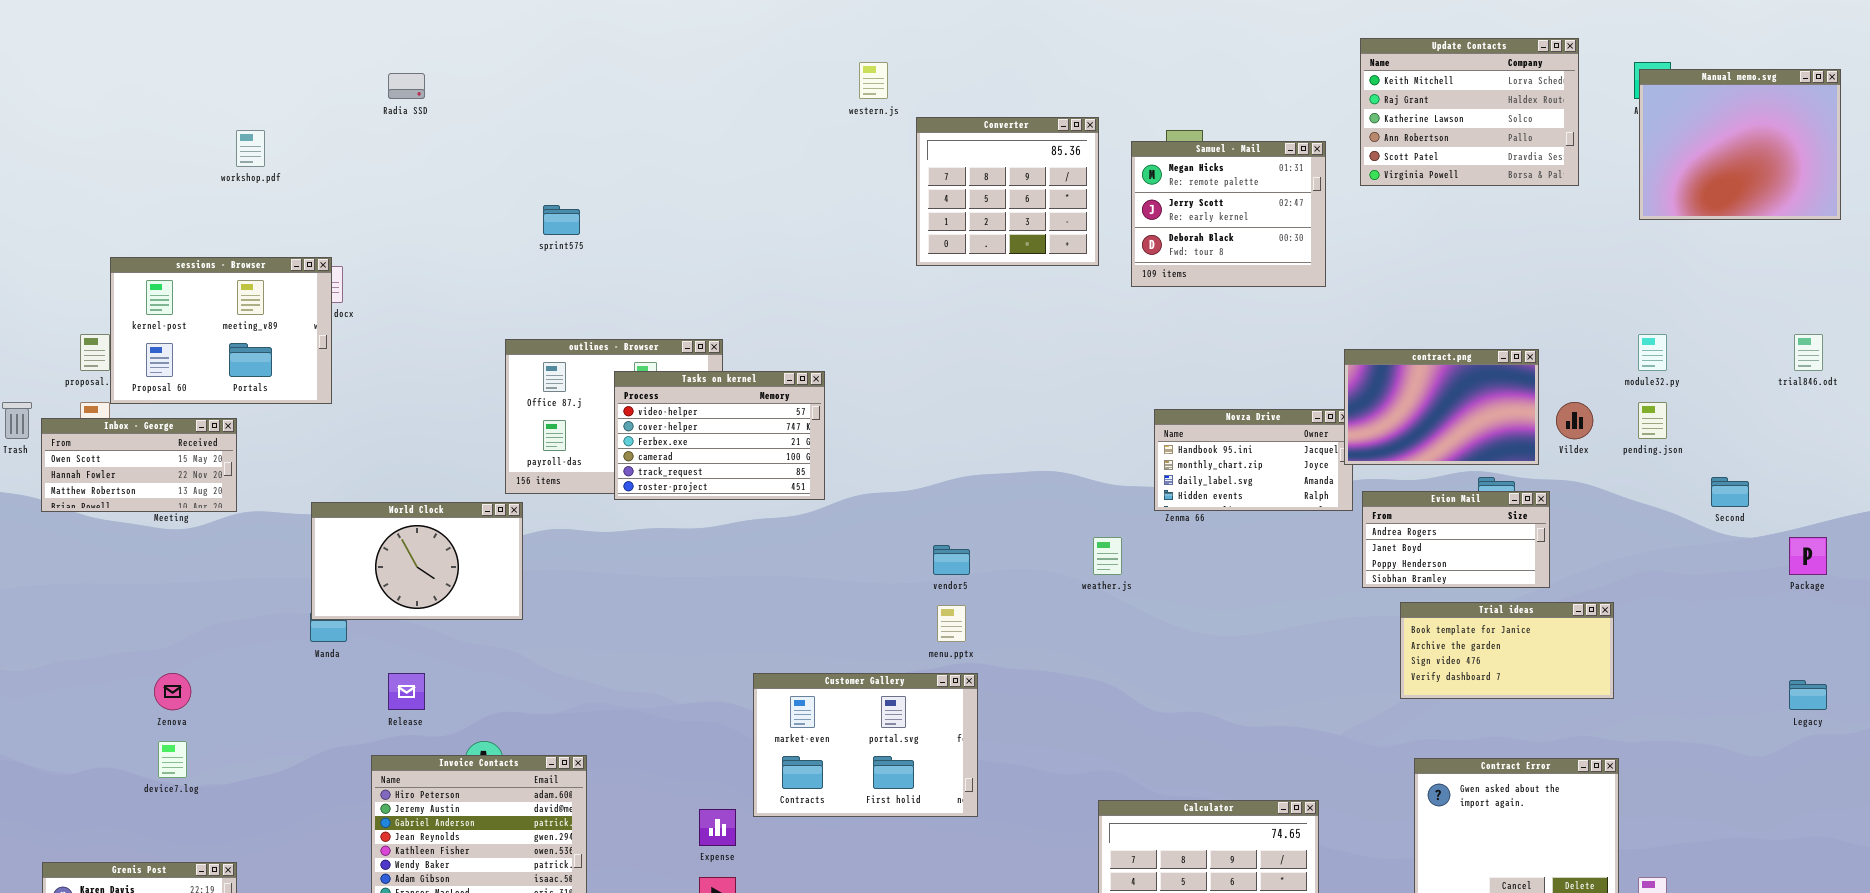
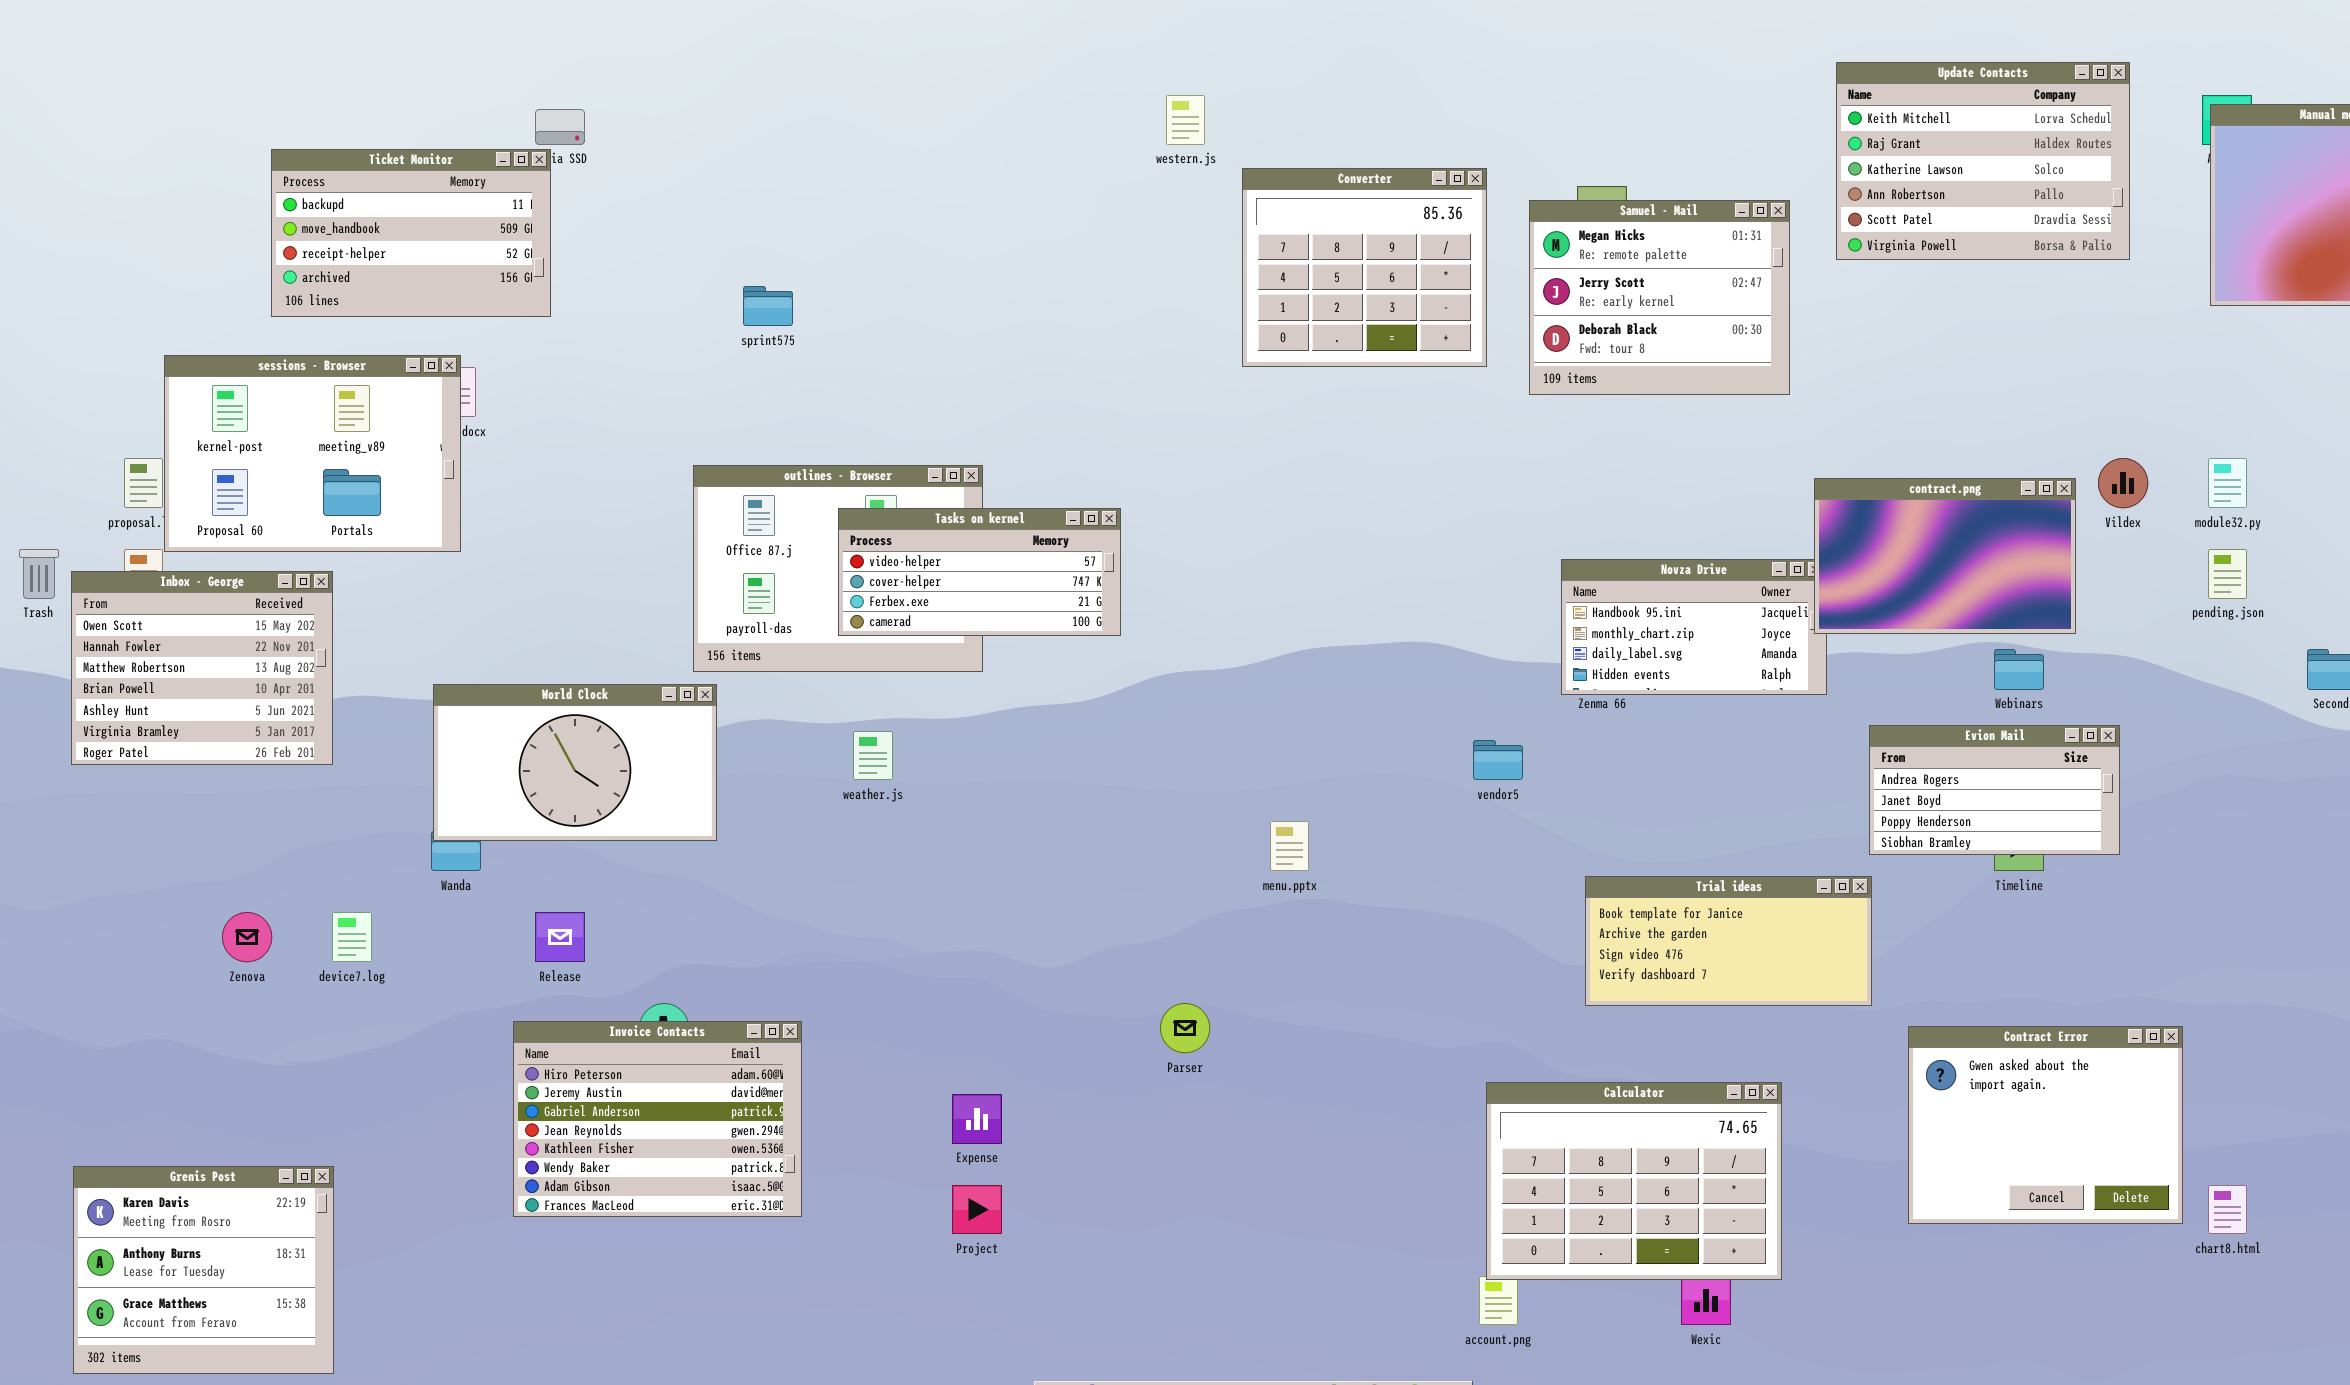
Ticket Monitor: none -> [271,149,551,317], opened
Tasks on kernel: [614,371,825,500] -> [838,508,1121,636], resized
Vildex: [1556,402,1593,439] -> [2098,458,2148,508], moved
Inbox - George: [41,418,237,512] -> [71,571,333,765], resized
Evion Mail: [1362,491,1550,588] -> [1869,725,2120,855], moved
weather.js: [1093,537,1122,575] -> [853,731,893,780], moved
vendor5: [933,545,970,575] -> [1473,740,1523,780], moved
Trial ideas: [1400,602,1614,699] -> [1585,876,1872,1006], moved
Customer Gallery: [753,673,978,817] -> none, closed
device7.log: [158,741,187,778] -> [332,912,372,962], moved

